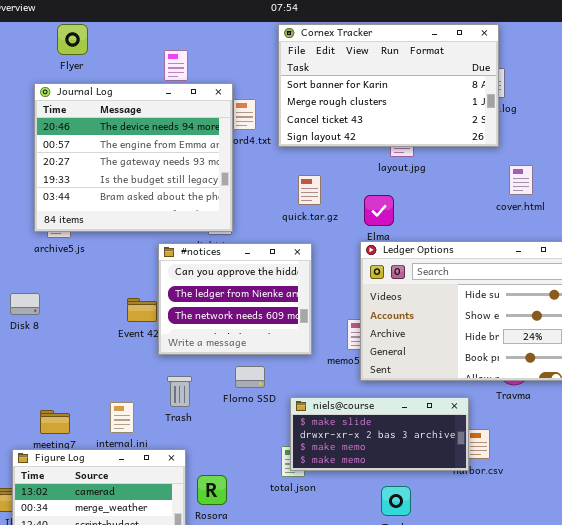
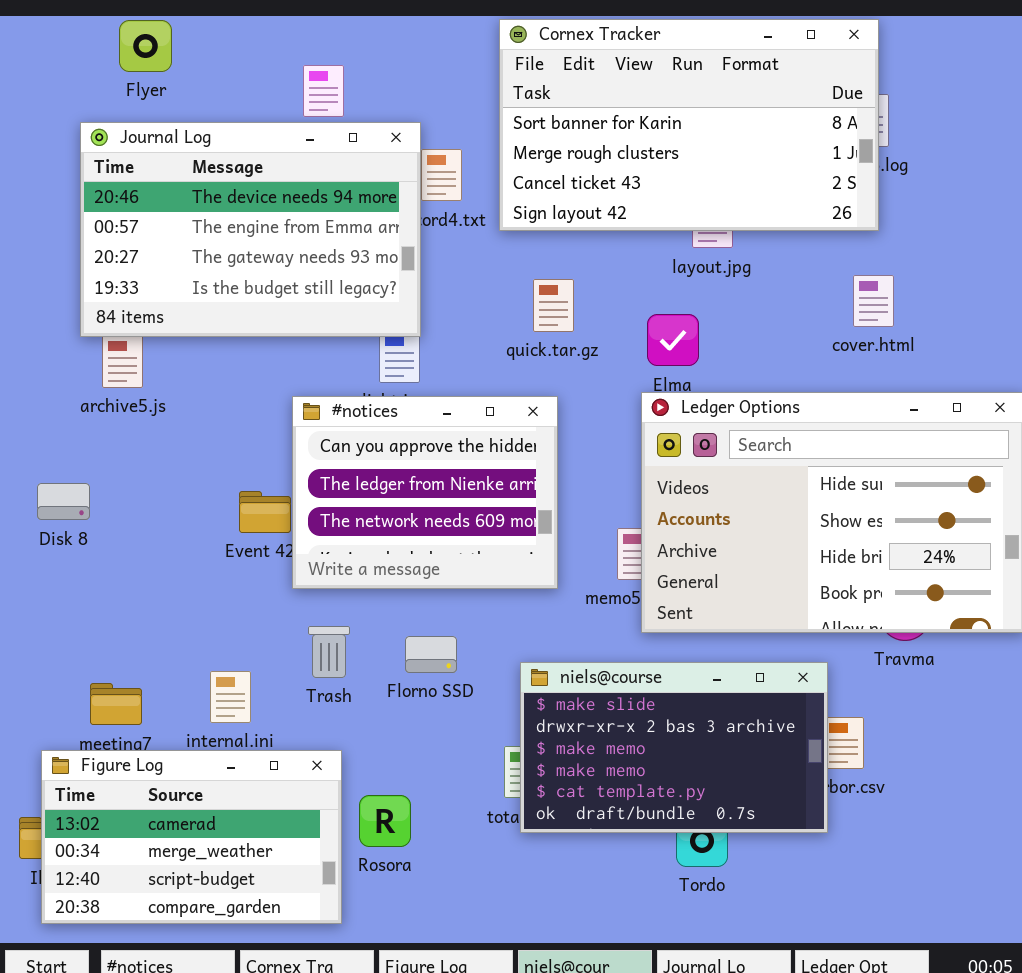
Journal Log: [34,83,233,232] -> [80,122,421,337], resized
cover.html: [509,165,533,195] -> [853,275,894,327], moved
Florno SSD: [235,366,265,388] -> [405,636,457,673], moved
niels@course: [290,397,469,471] -> [520,662,828,833], resized

